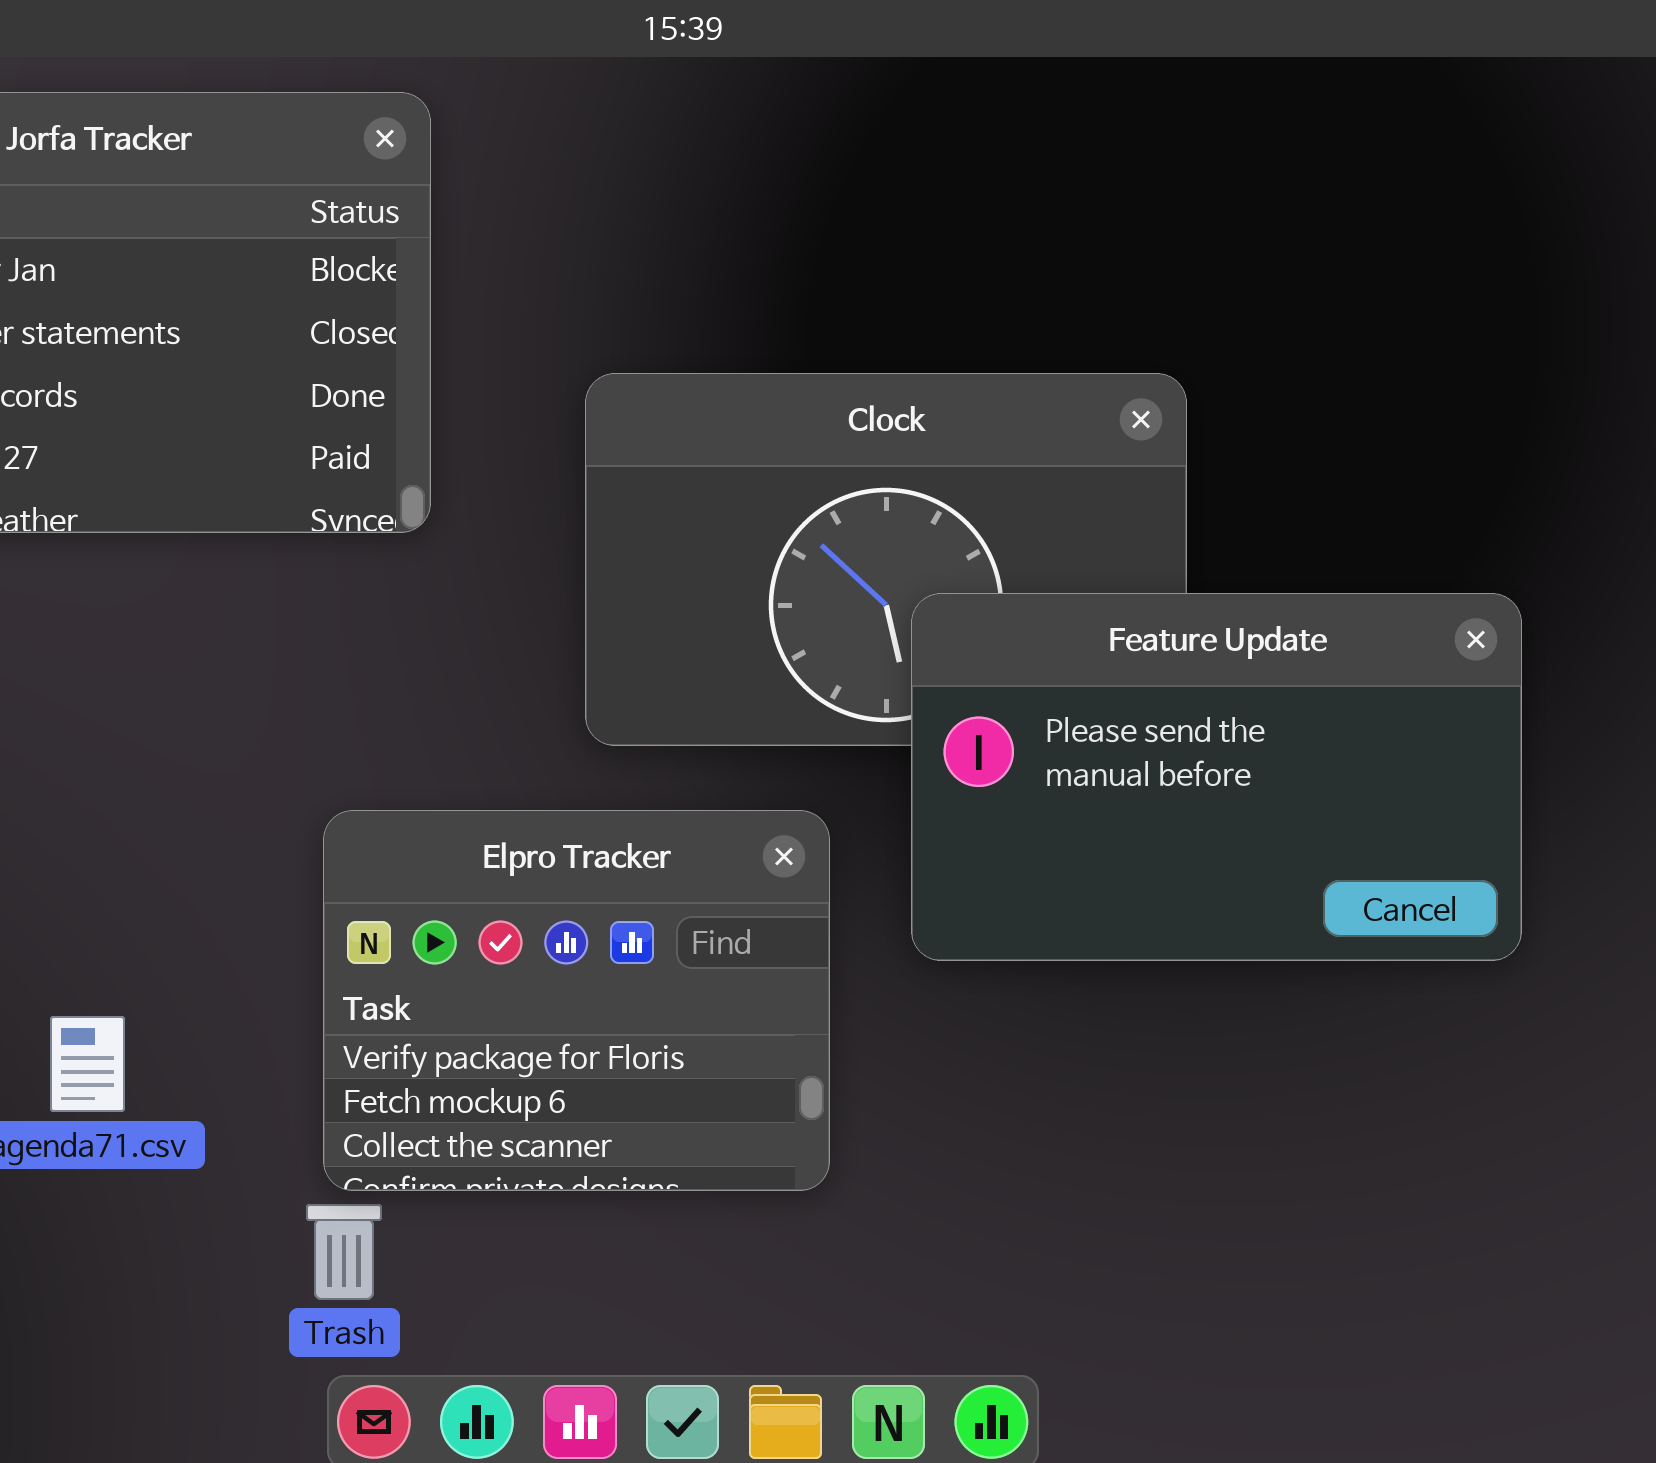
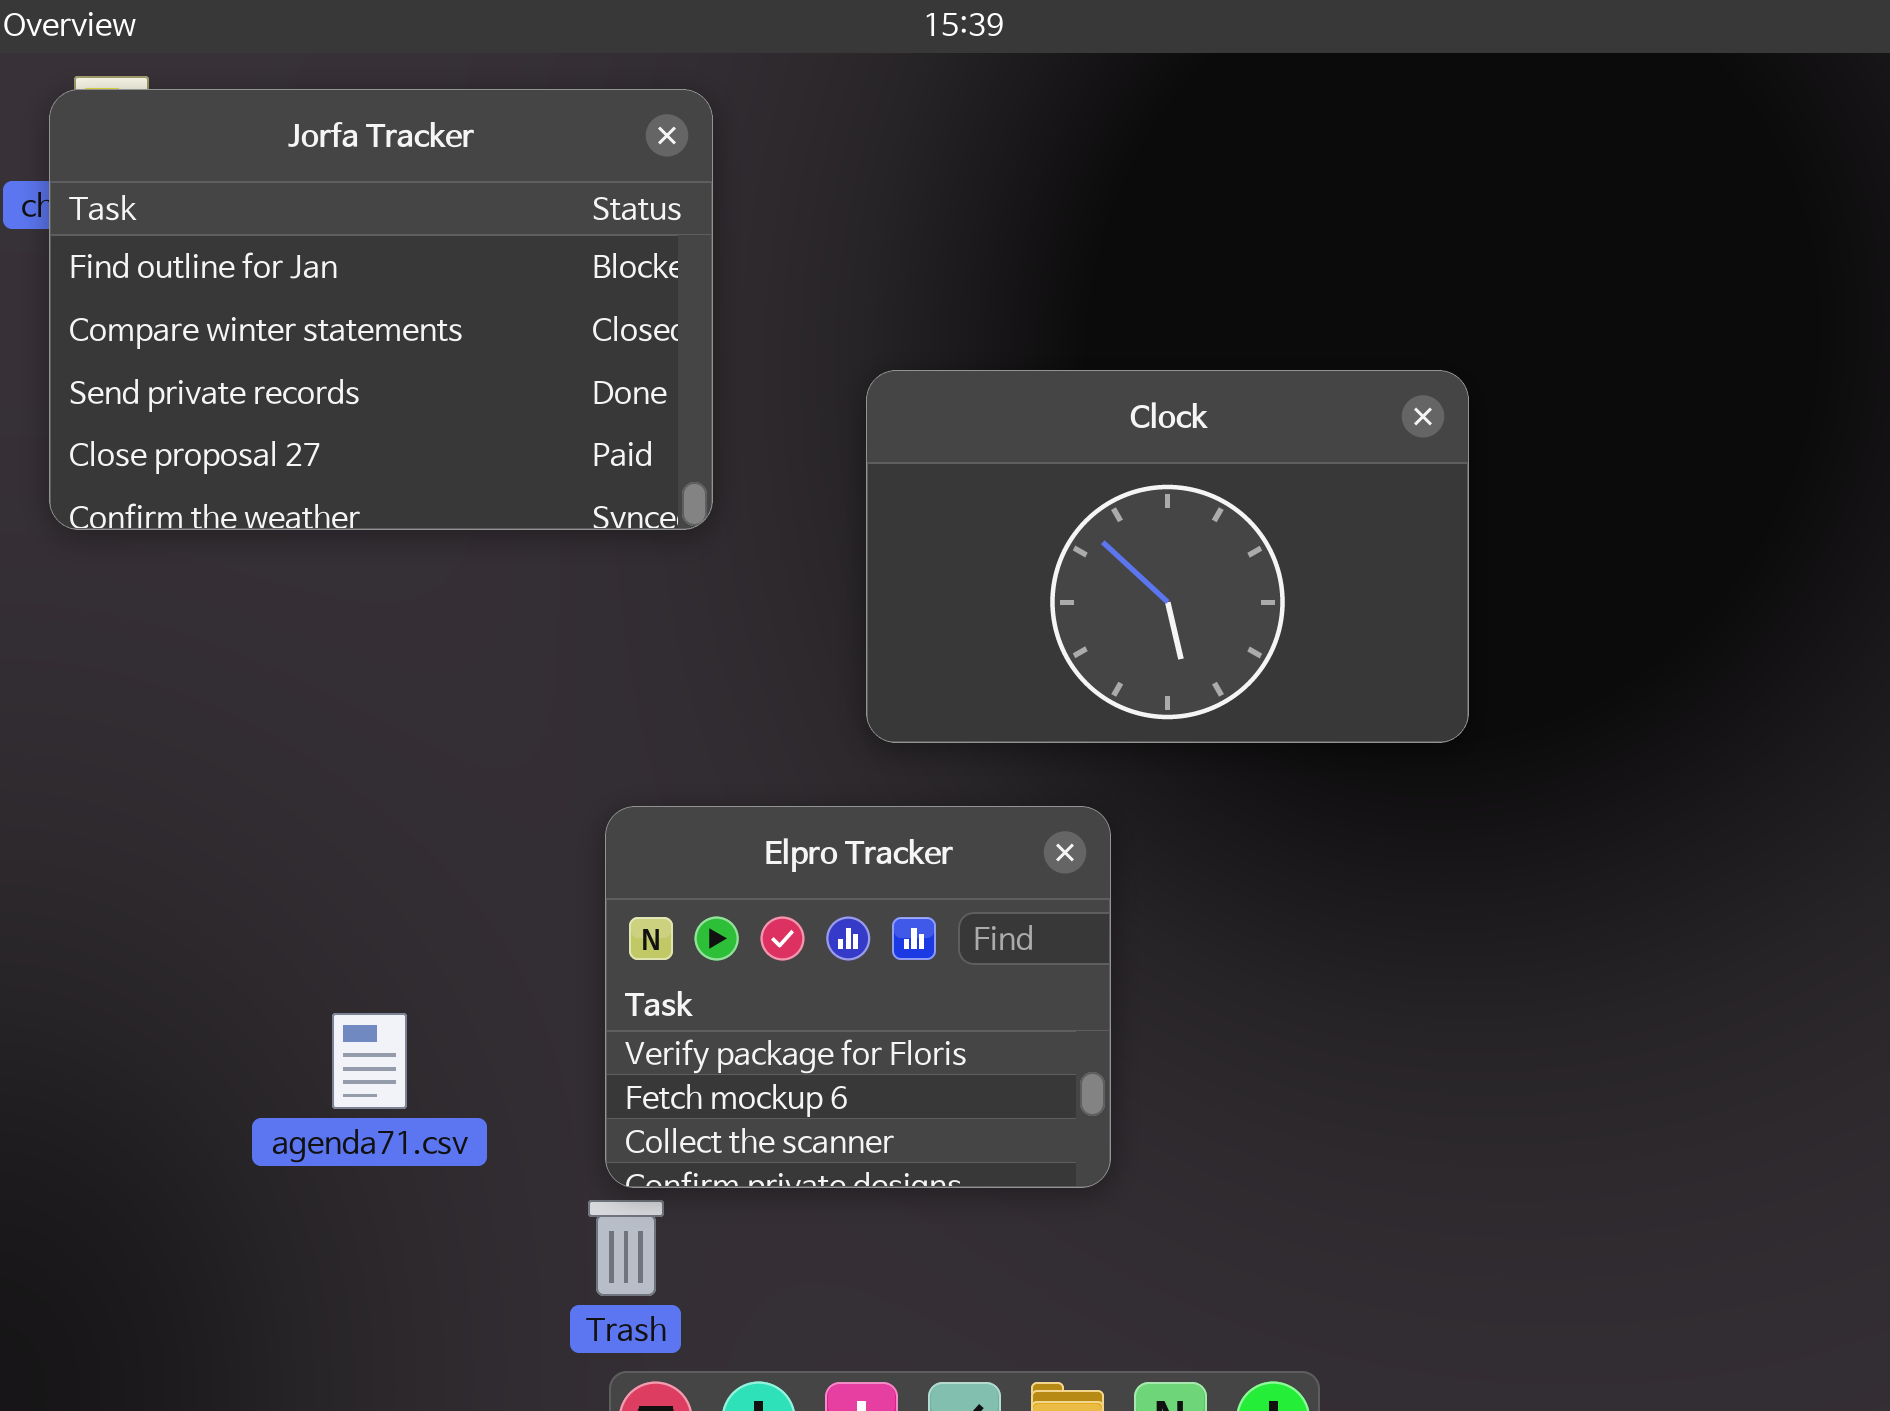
Feature Update: [911,593,1522,961] -> none, closed

